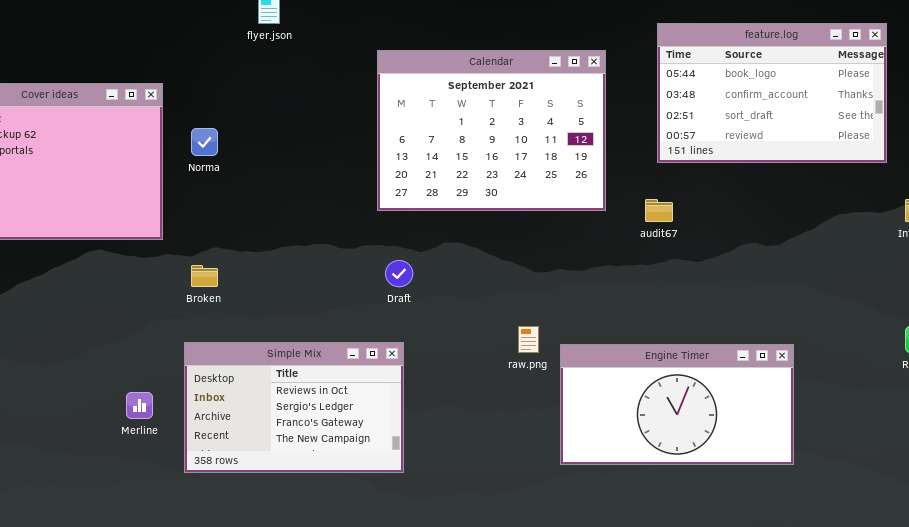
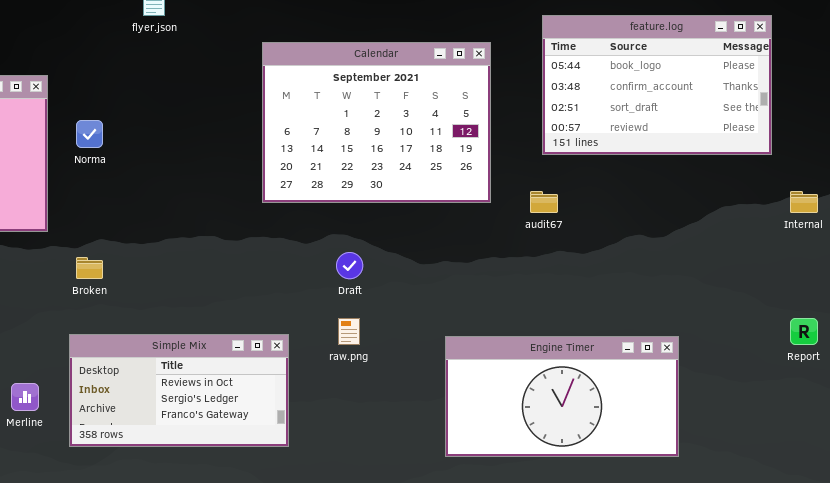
Draft: [385,260,413,287] -> [336,252,363,279], moved
raw.png: [518,326,539,353] -> [338,318,360,345], moved
Simple Mix: [184,342,404,473] -> [69,334,289,447], resized

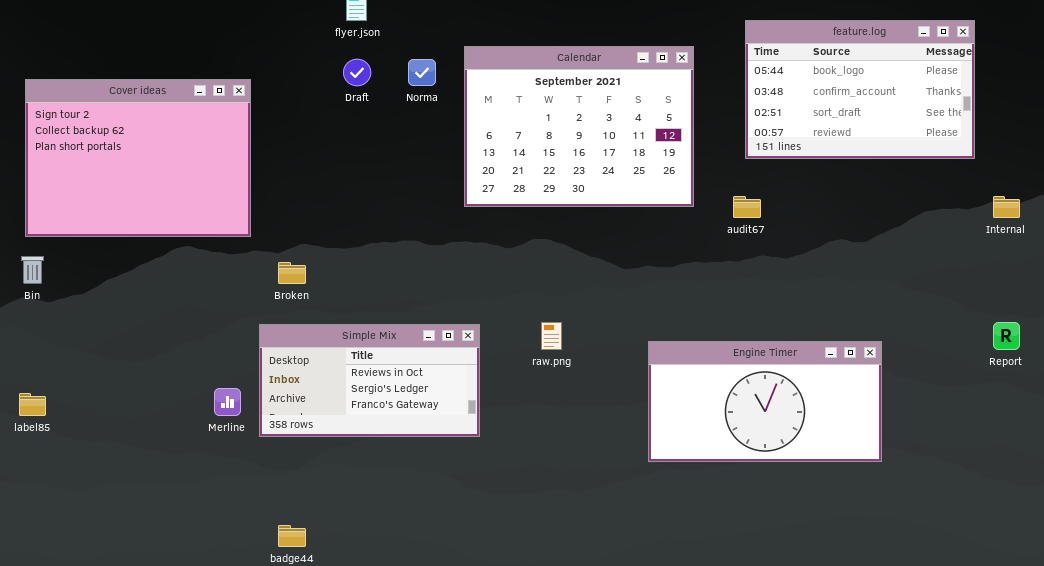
Norma: [76,120,103,148] -> [408,59,436,86], moved
Draft: [336,252,363,279] -> [343,59,371,86], moved
Simple Mix: [69,334,289,447] -> [259,324,480,437], moved

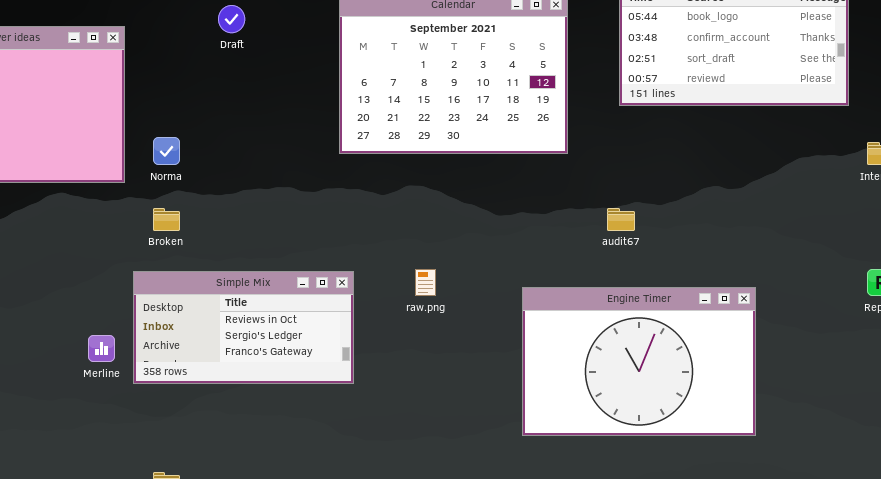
Norma: [408,59,436,86] -> [153,137,180,165], moved
audit67: [733,196,761,218] -> [607,208,635,231], moved
Engine Timer: [648,341,882,462] -> [522,287,756,436], resized

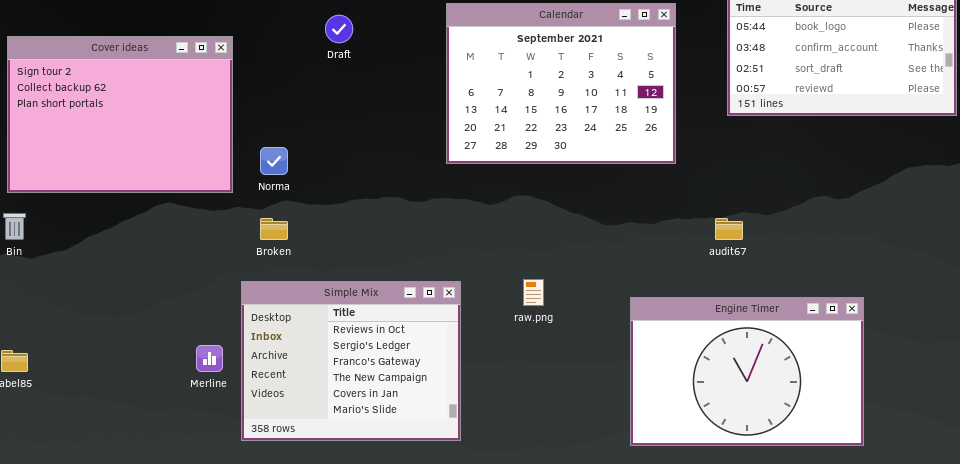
Simple Mix: [133,271,354,384] -> [241,281,461,441], resized

